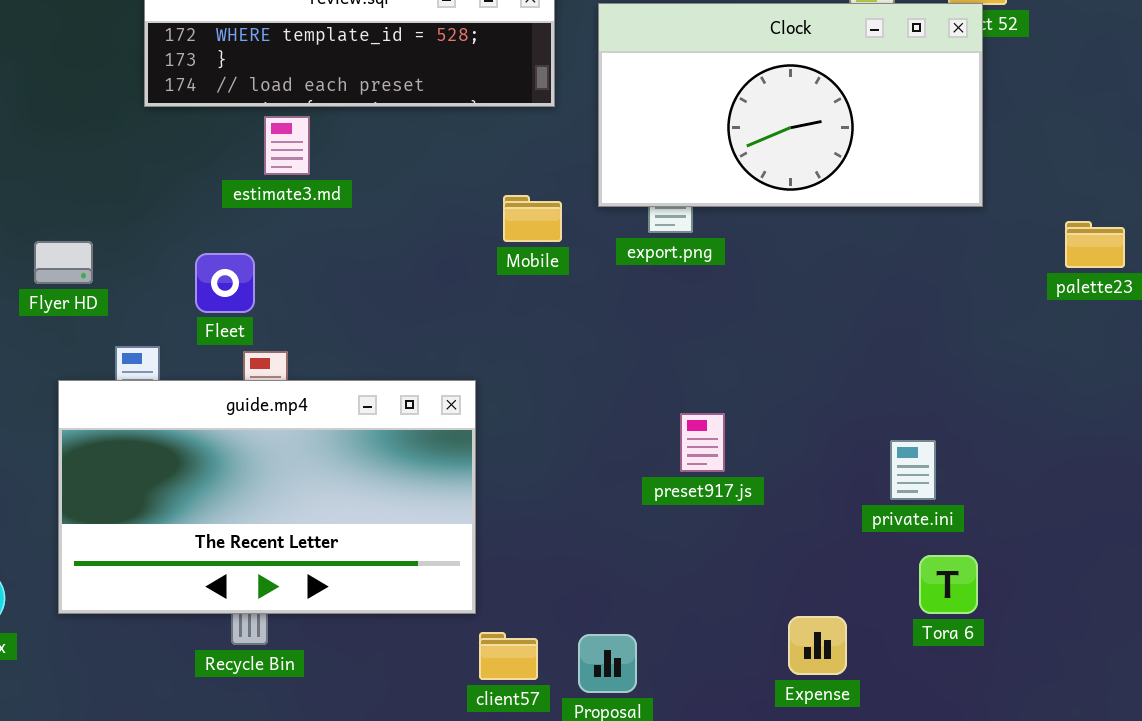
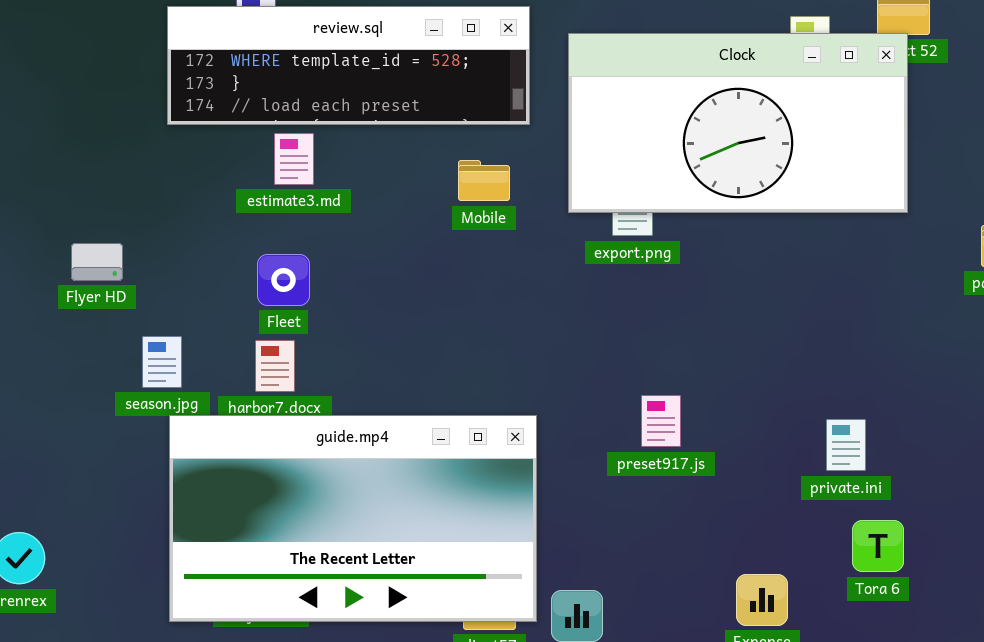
Mobile: [503,195,562,242] -> [458,160,510,201], moved
Fleet: [195,253,255,313] -> [257,254,310,306], moved
guide.mp4: [58,380,476,614] -> [169,415,537,622], moved

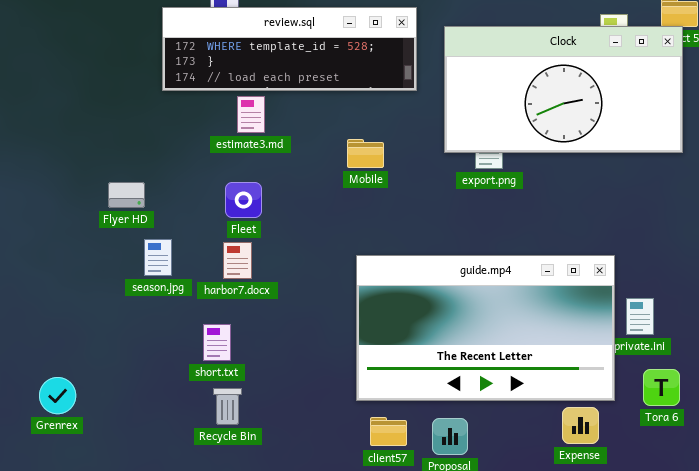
Mobile: [458,160,510,201] -> [347,139,384,168], moved
Flyer HD: [71,243,123,281] -> [108,182,145,208], moved
guide.mp4: [169,415,537,622] -> [356,255,615,401], moved

